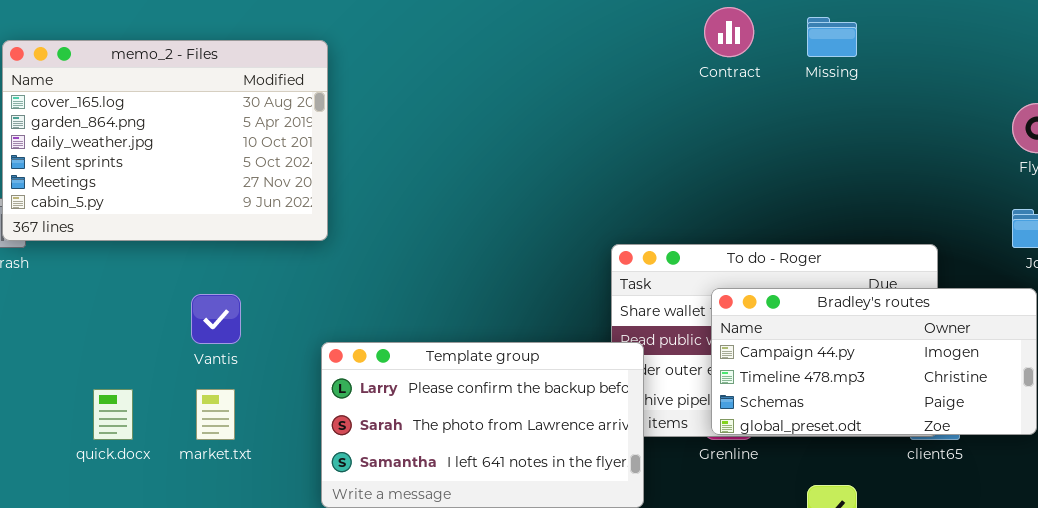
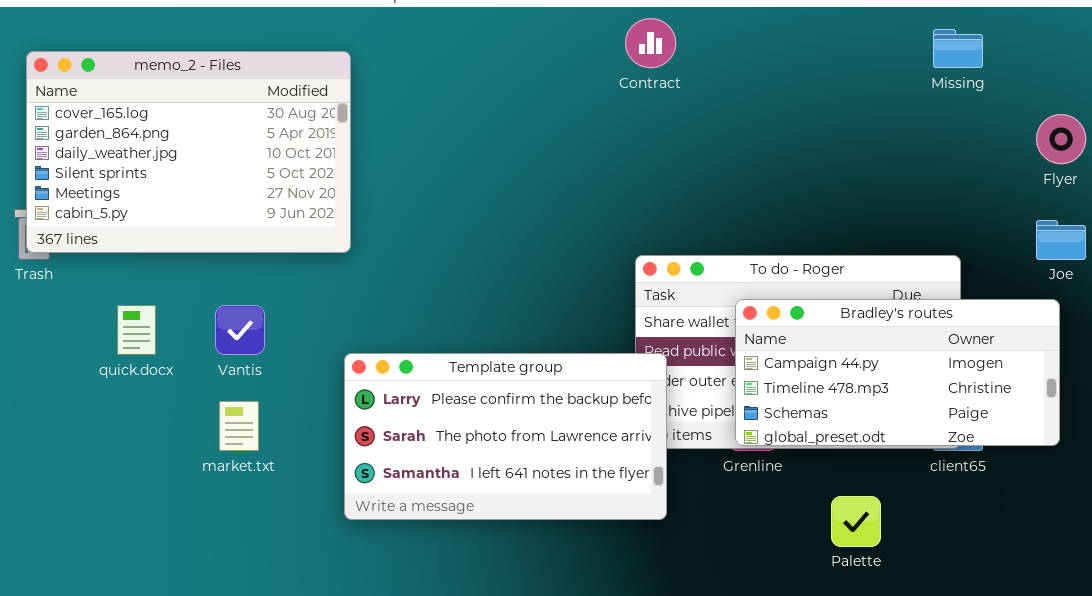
Contract: [704,7,754,57] -> [625,18,676,68], moved
Missing: [807,17,857,57] -> [933,29,983,68], moved
quick.docx: [93,389,133,440] -> [117,305,156,355], moved

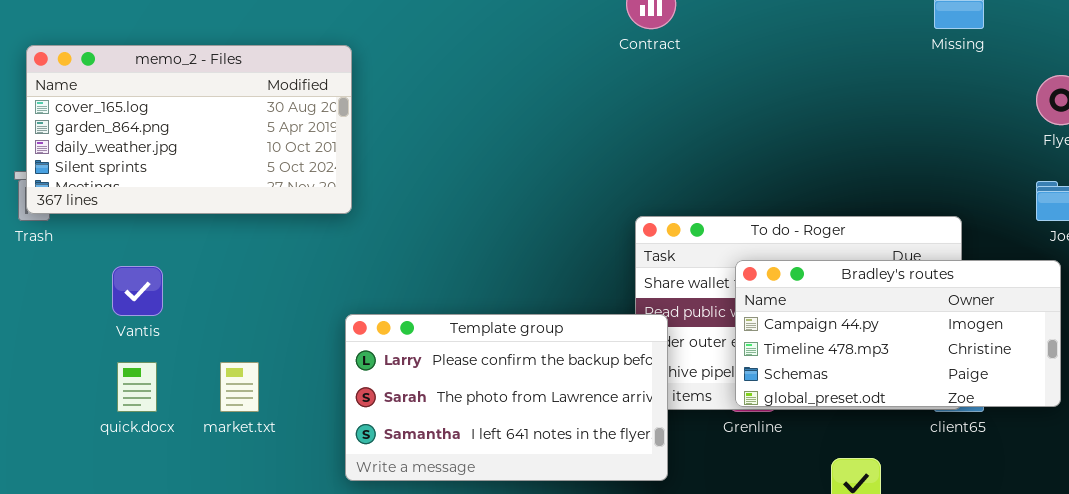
memo_2 - Files: [26,51,351,253] -> [26,45,352,214], resized
quick.docx: [117,305,156,355] -> [117,362,157,412], moved
Vantis: [215,305,265,355] -> [112,266,163,316], moved

